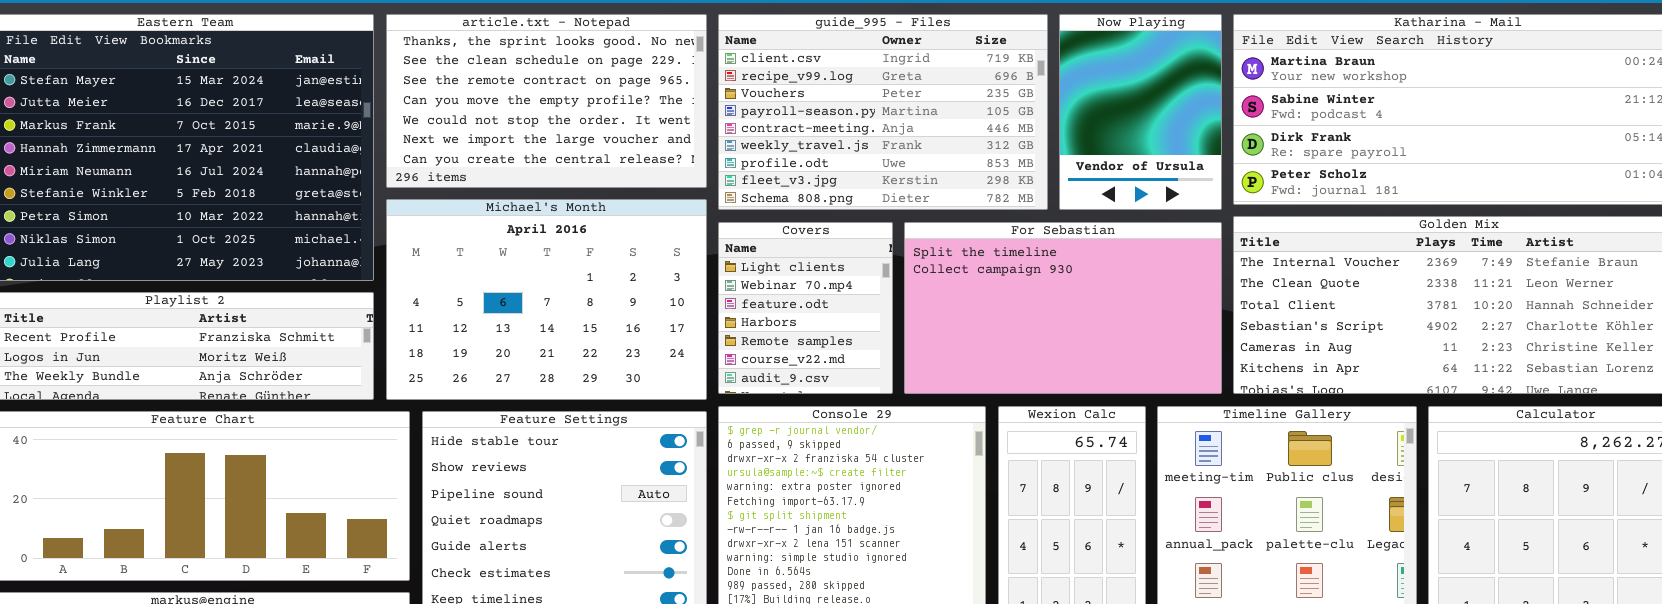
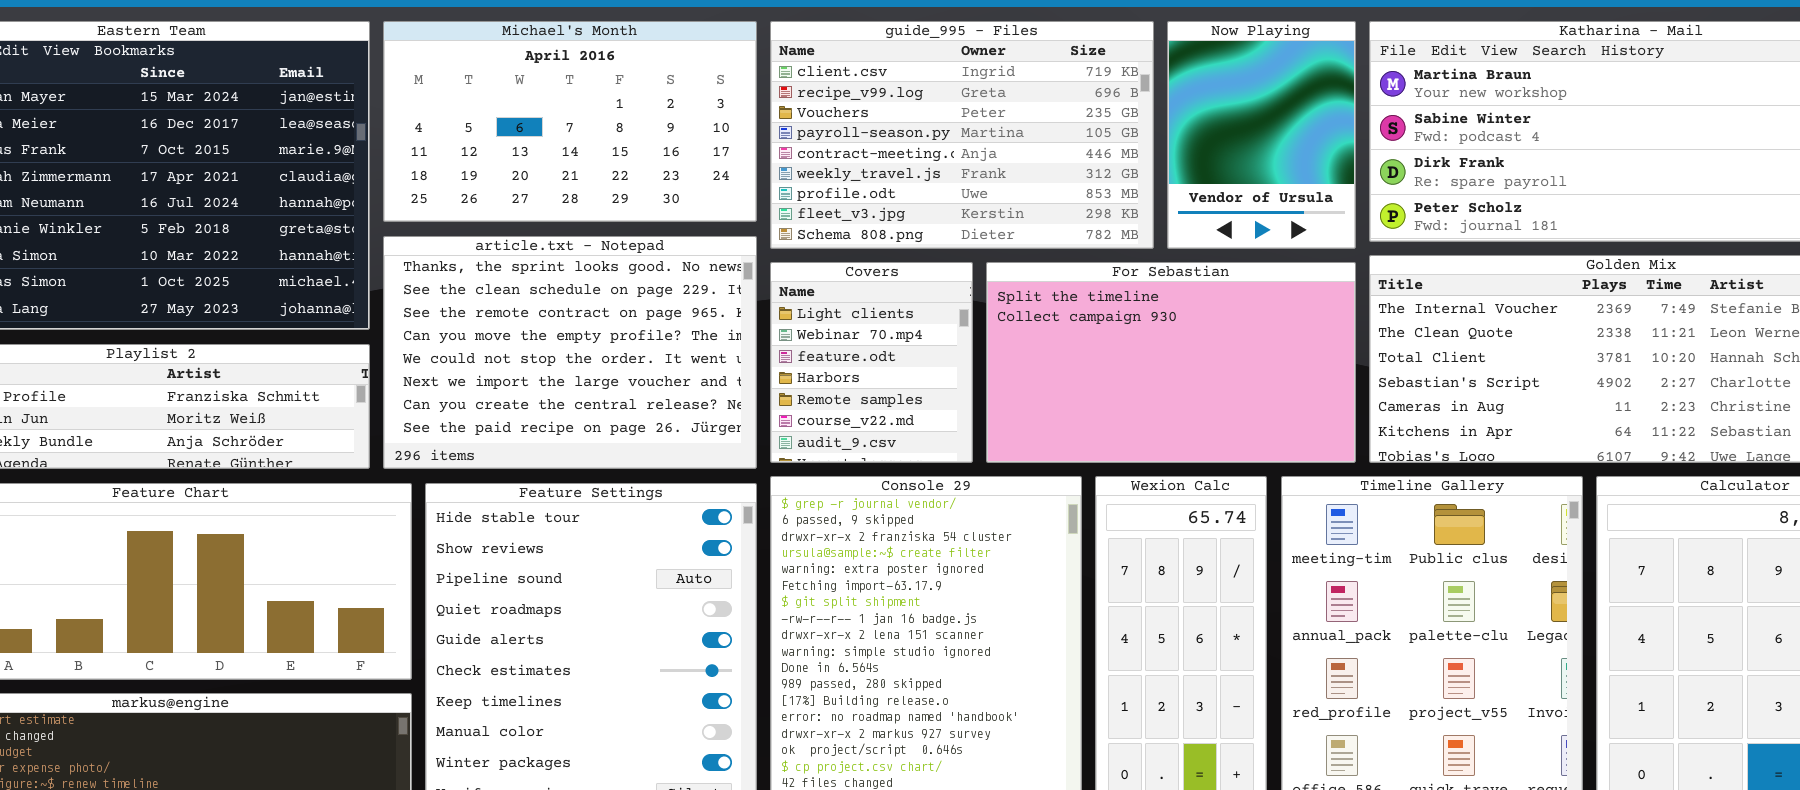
article.txt - Notepad: [386,14,707,188] -> [383,236,757,469], moved, resized
Michael's Month: [386,199,707,400] -> [383,21,757,222], moved, resized

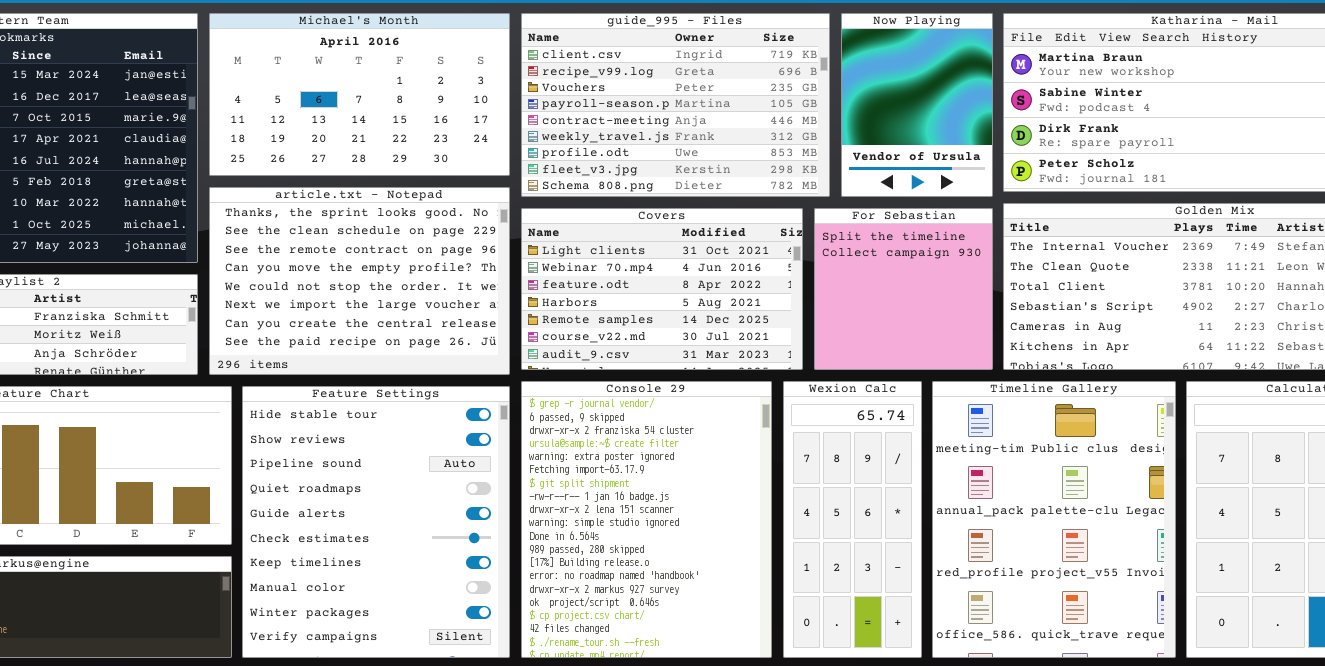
Covers: [770,262,973,463] -> [521,208,803,370], resized
For Sebastian: [986,262,1356,463] -> [814,208,993,370], resized

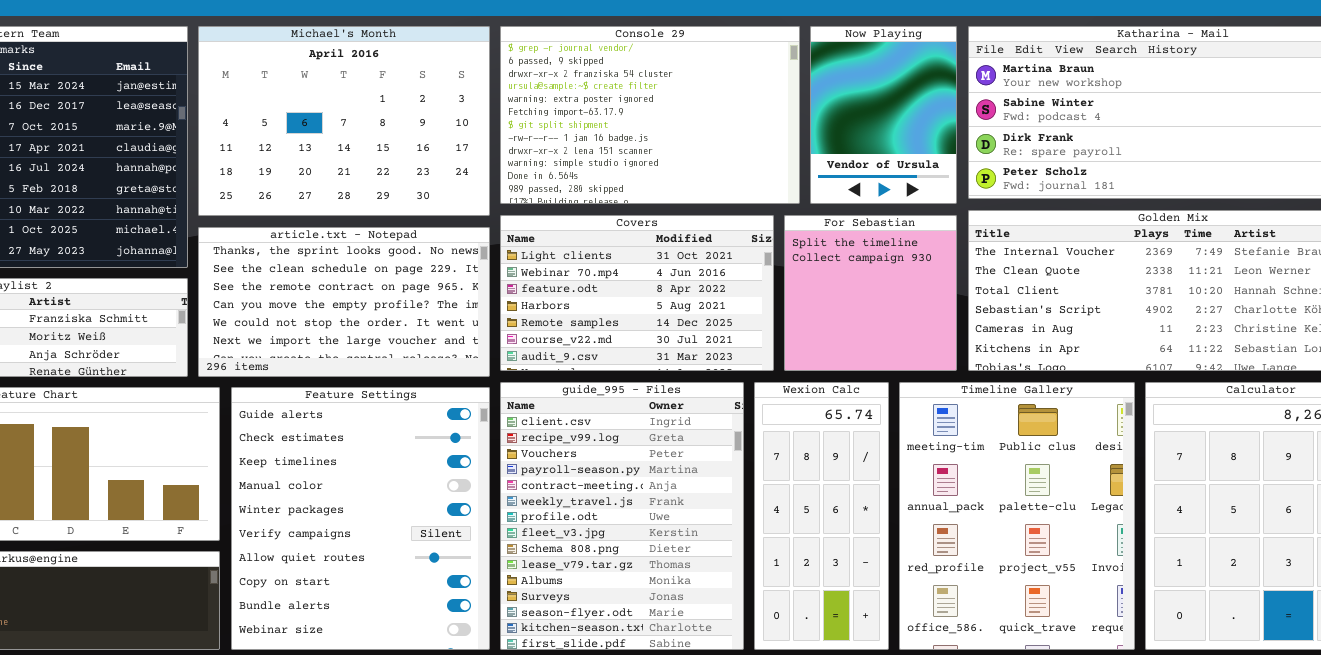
Michael's Month: [209,13,510,176] -> [198,26,490,216], resized
guide_995 - Files: [521,13,830,197] -> [500,382,744,650], moved, resized
article.txt - Notepad: [209,187,510,375] -> [198,227,490,377], resized
Console 29: [521,381,772,658] -> [500,26,800,204], moved, resized
Feature Settings: [242,386,510,658] -> [231,387,490,650], scrolled down 4 rows

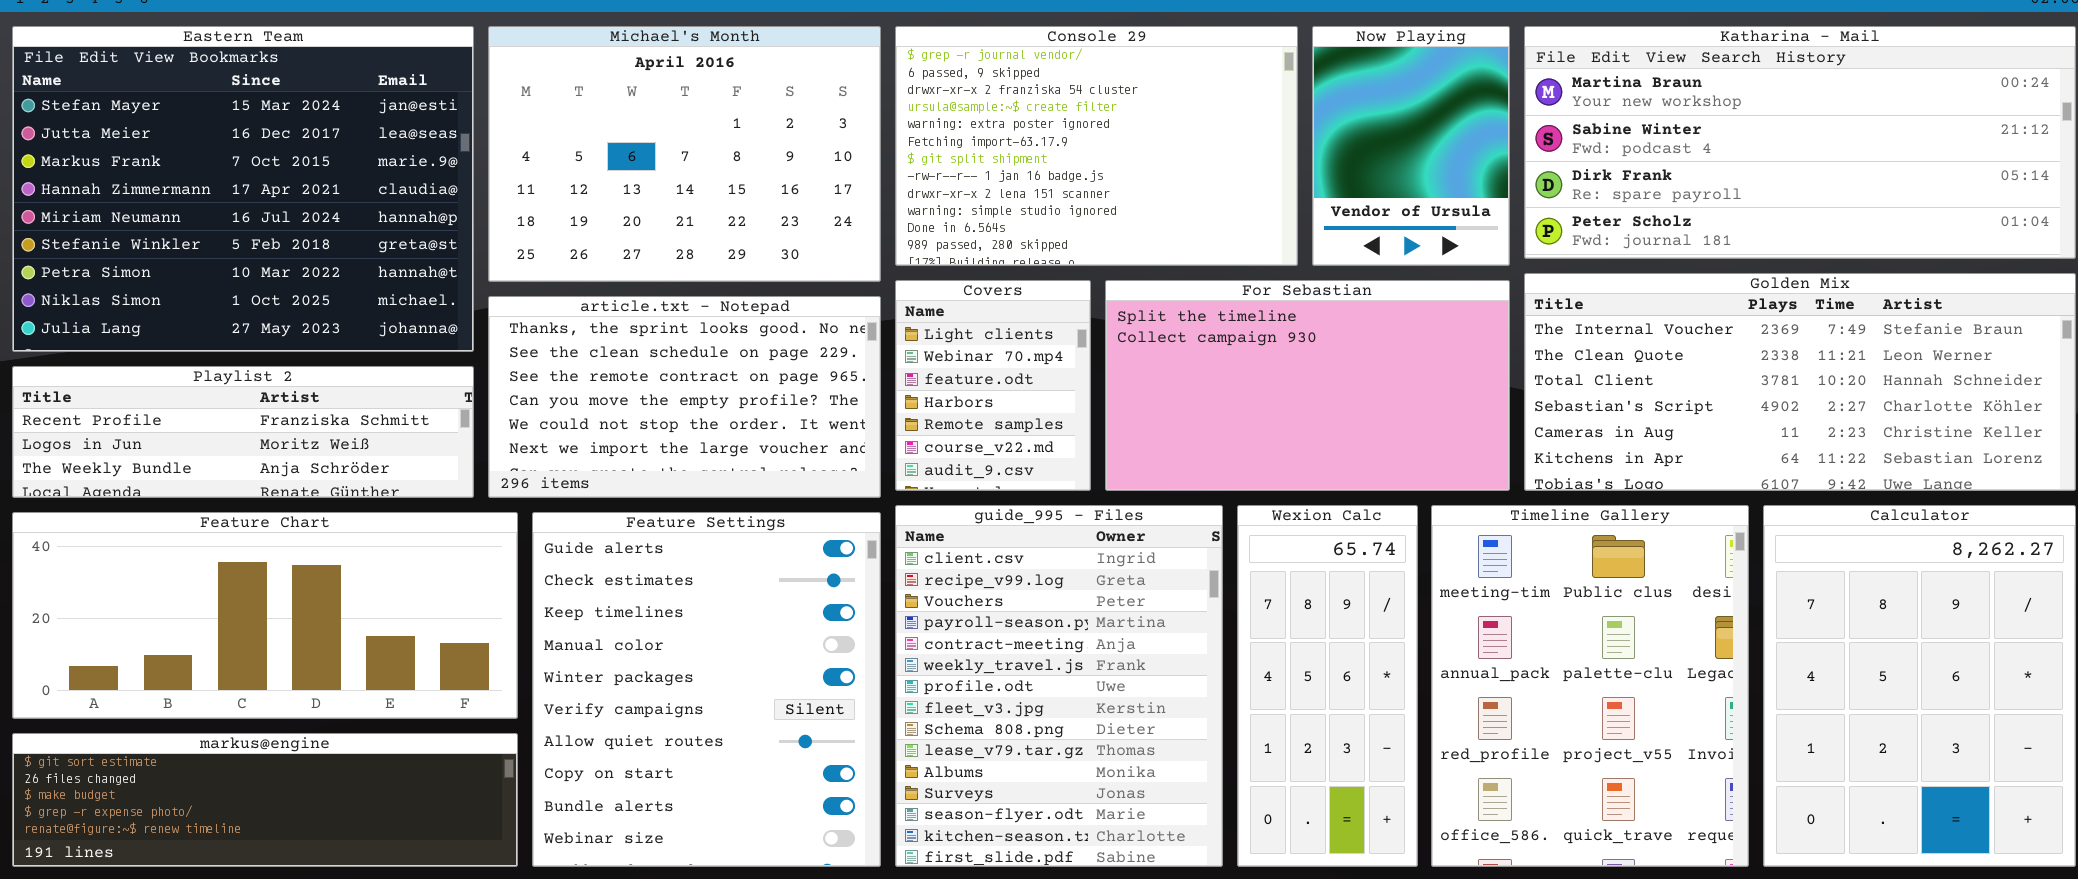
Covers: [500,215,774,371] -> [895,280,1091,491], resized
For Sebastian: [784,215,957,371] -> [1105,280,1510,491], resized

